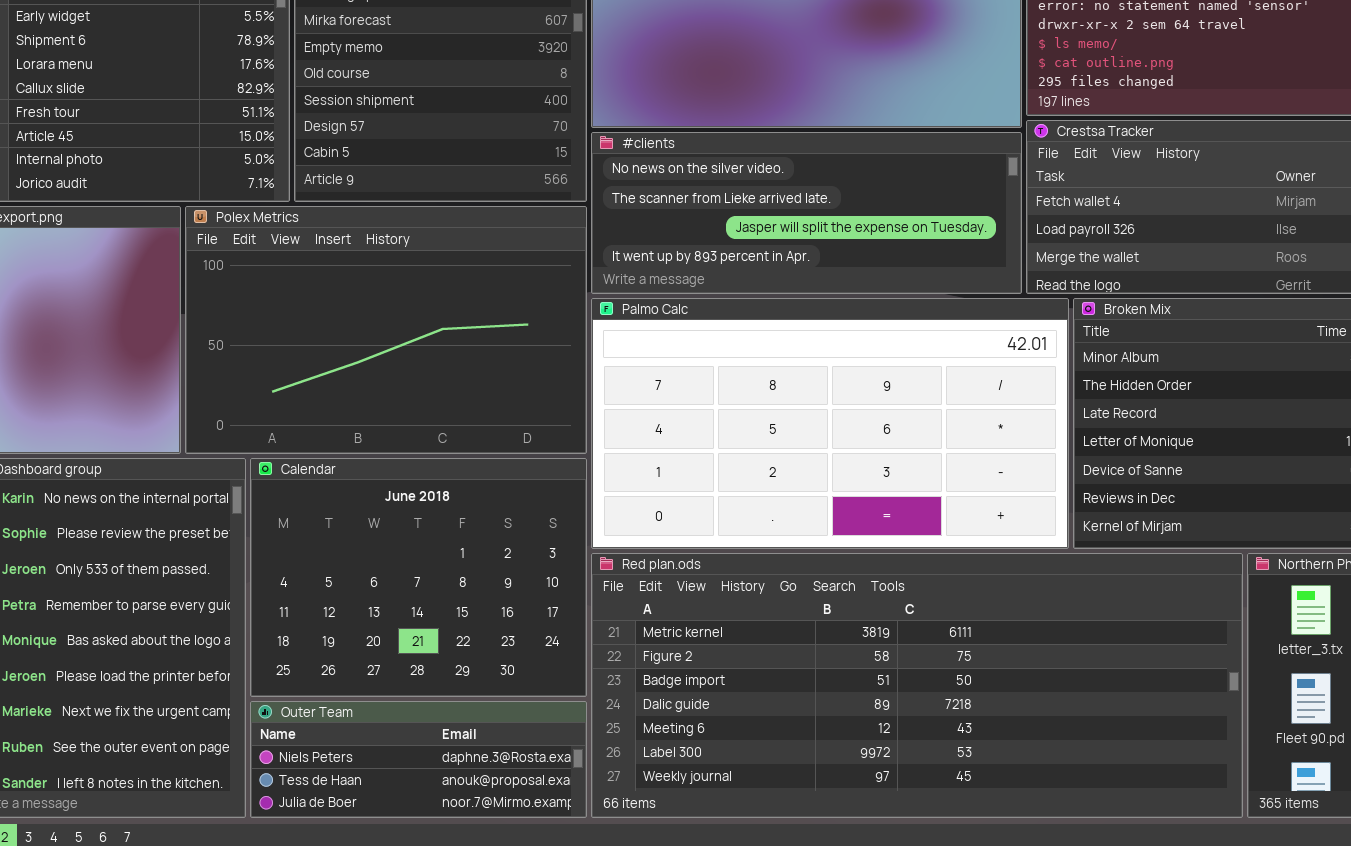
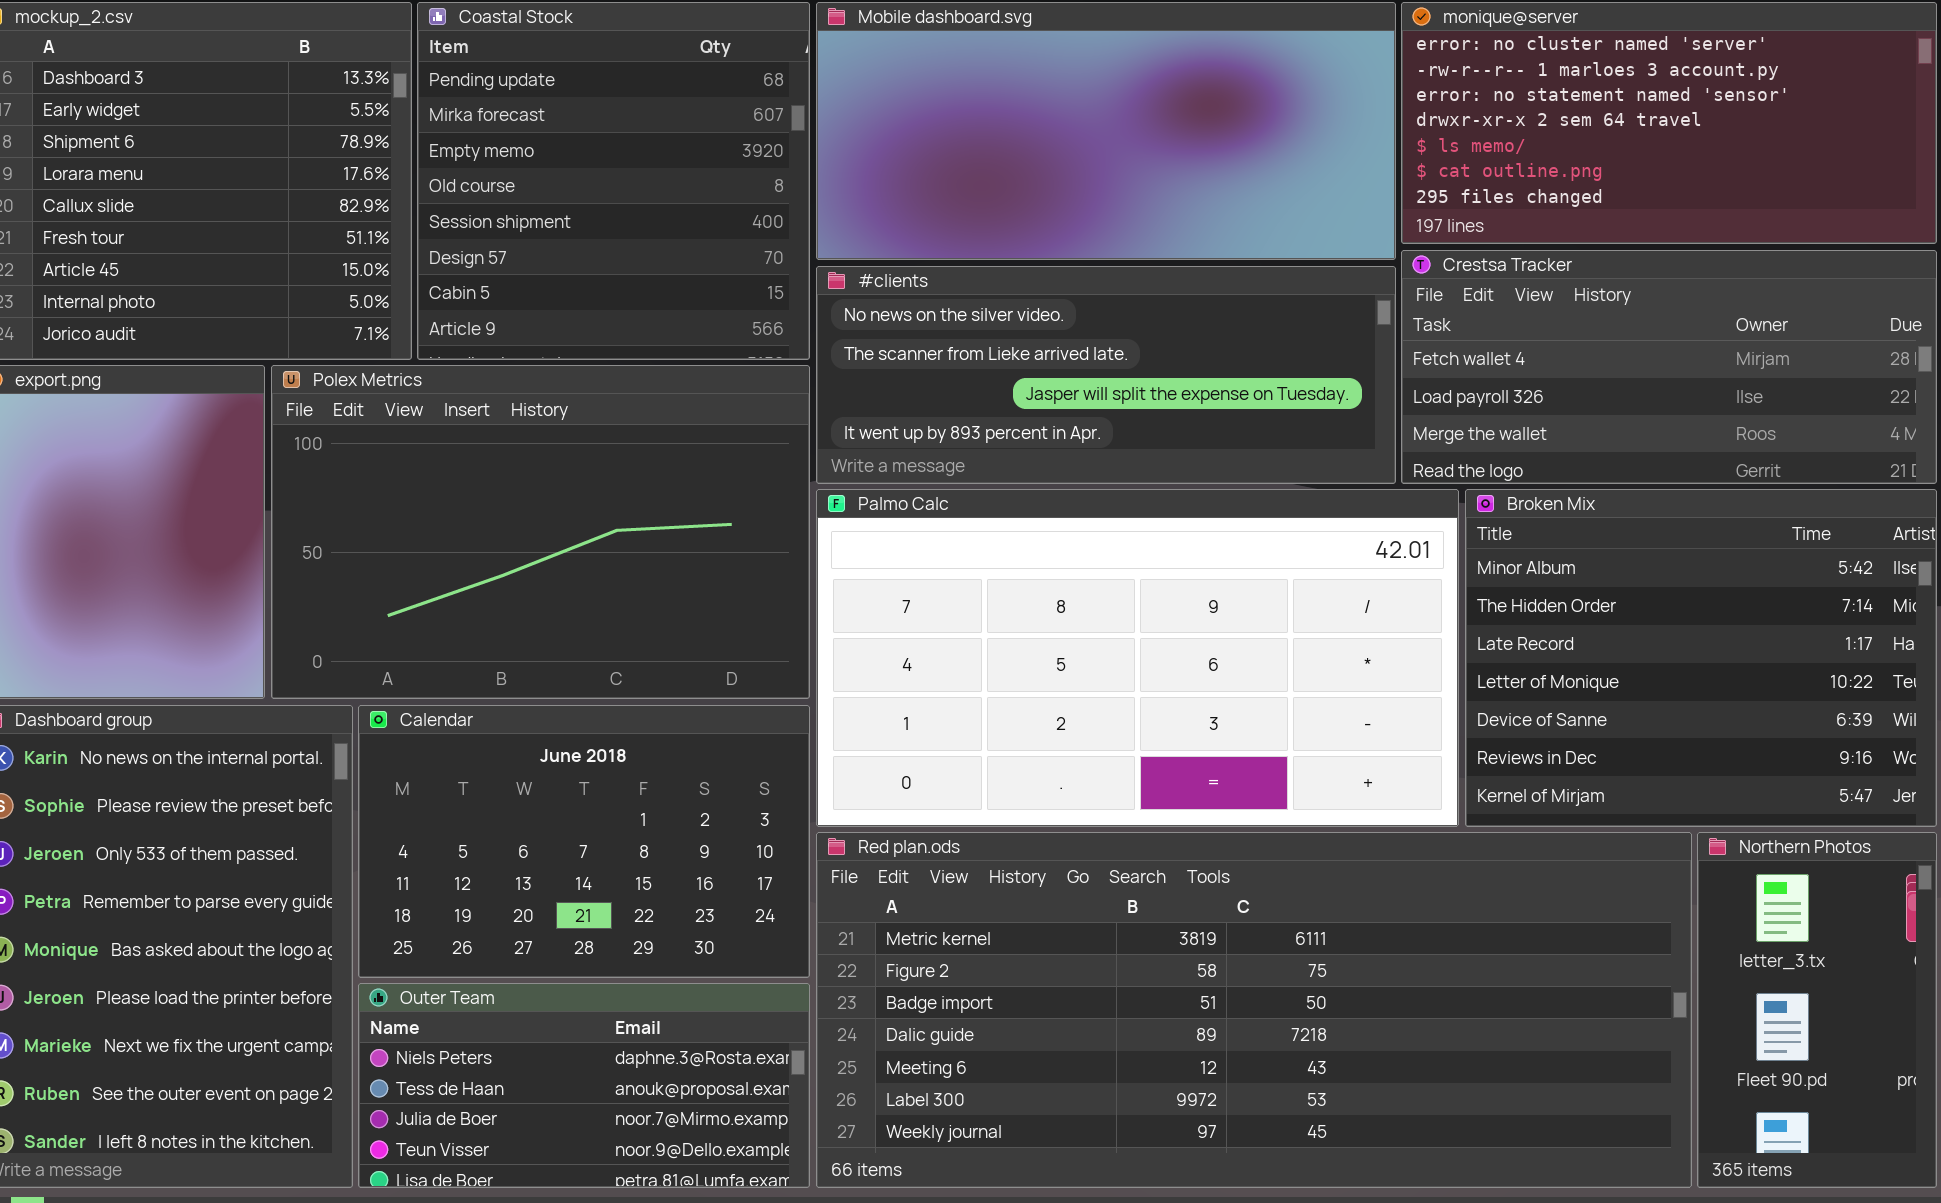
Calendar: [250,458,587,697] -> [358,705,810,978], resized
Outer Team: [250,701,587,818] -> [358,983,810,1188], resized

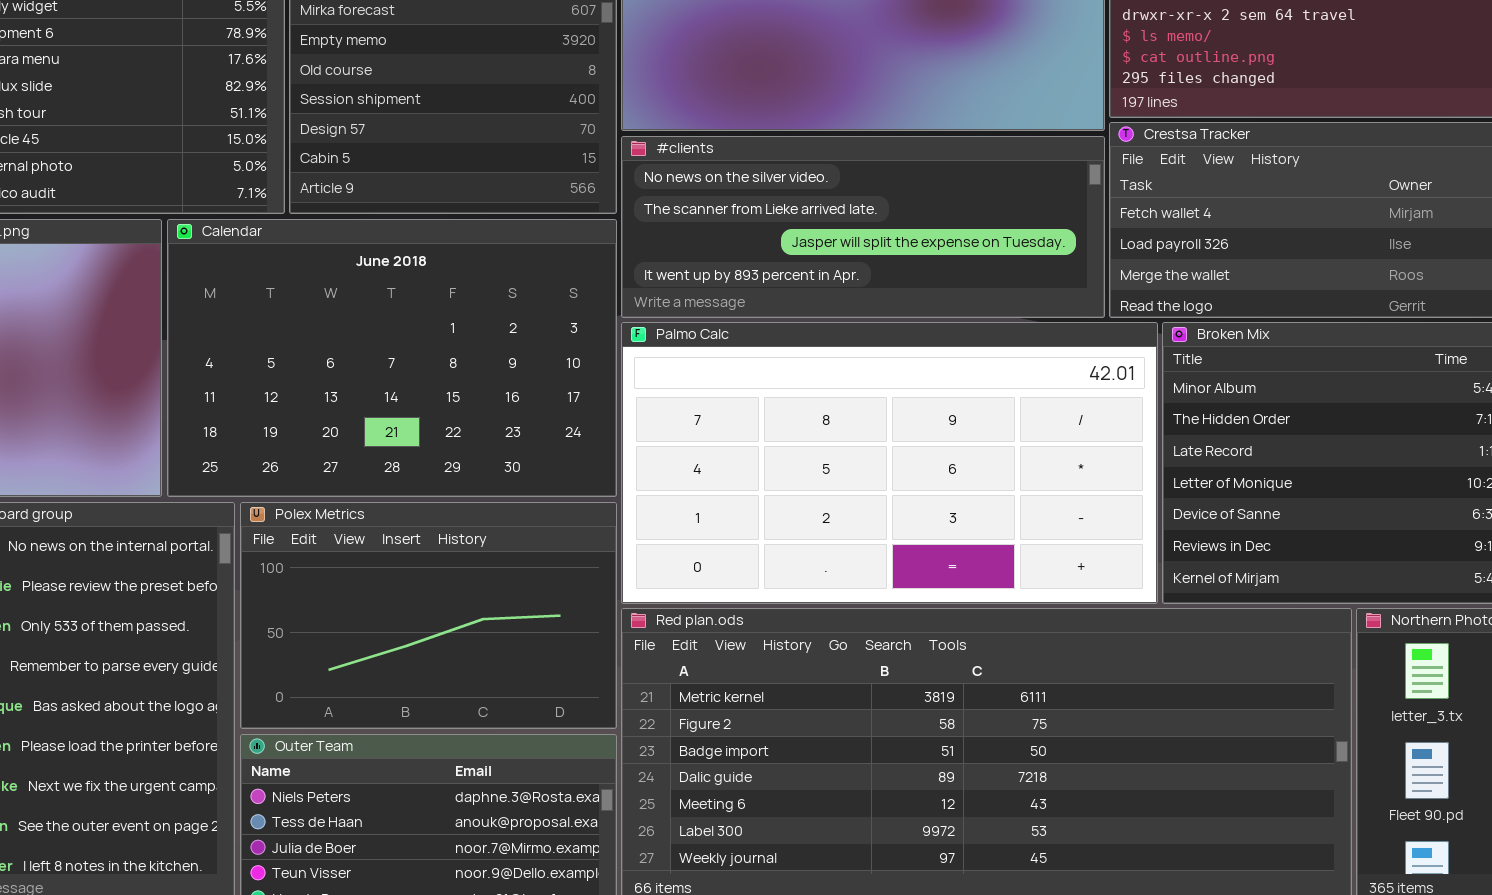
Polex Metrics: [271,365,810,699] -> [240,502,617,729], moved, resized
Calendar: [358,705,810,978] -> [167,219,617,497], moved, resized

